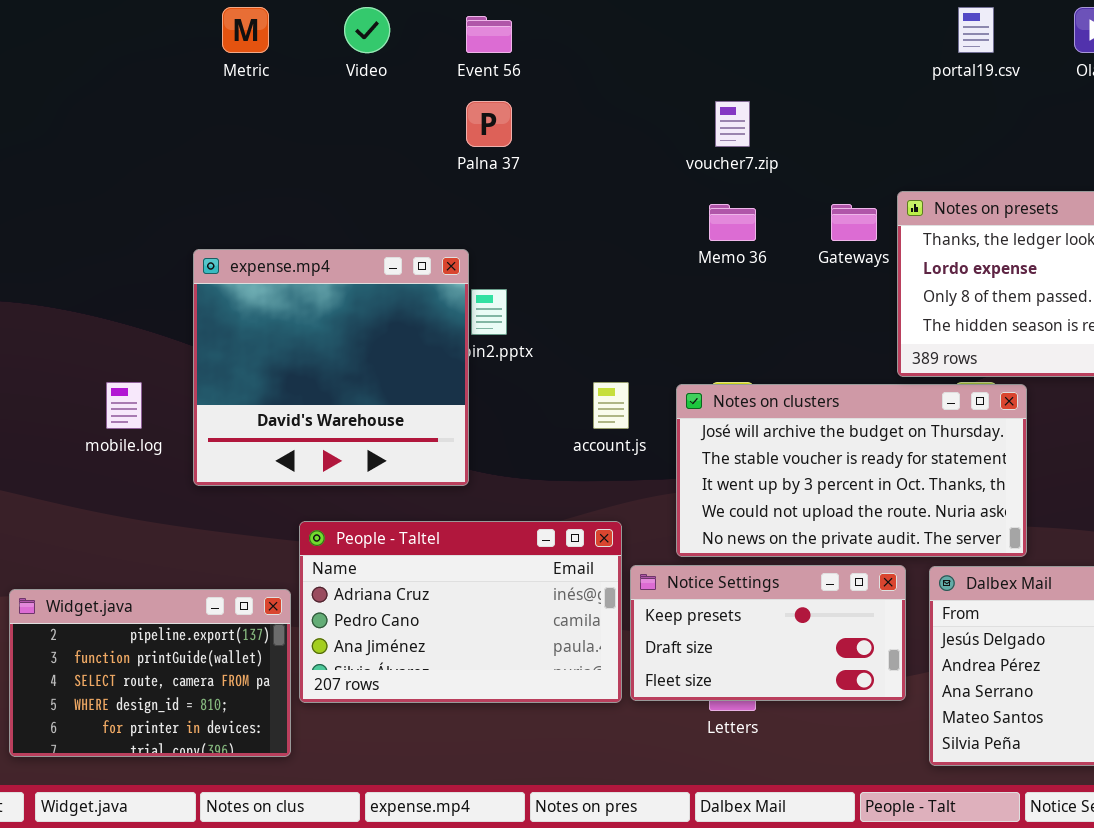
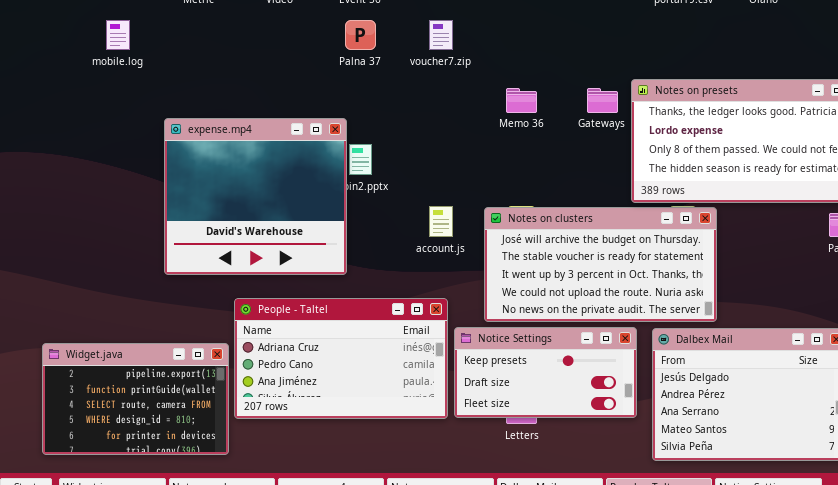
voucher7.zip: [715,101,750,147] -> [429,20,453,50], moved
mobile.log: [106,382,142,429] -> [106,20,130,50], moved

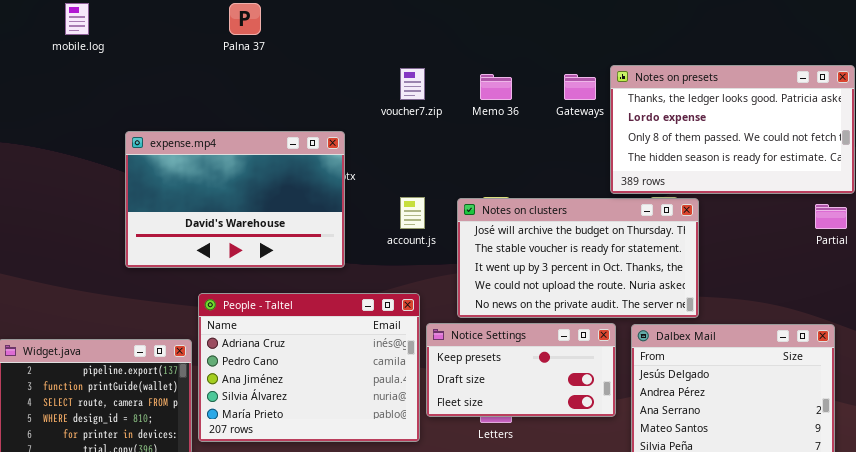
Palna 37: [345,20,376,50] -> [229,3,261,35], moved
voucher7.zip: [429,20,453,50] -> [400,68,425,100], moved
expense.mp4: [164,118,347,275] -> [125,131,345,268], resized
People - Taltel: [234,298,448,419] -> [198,293,420,442], resized

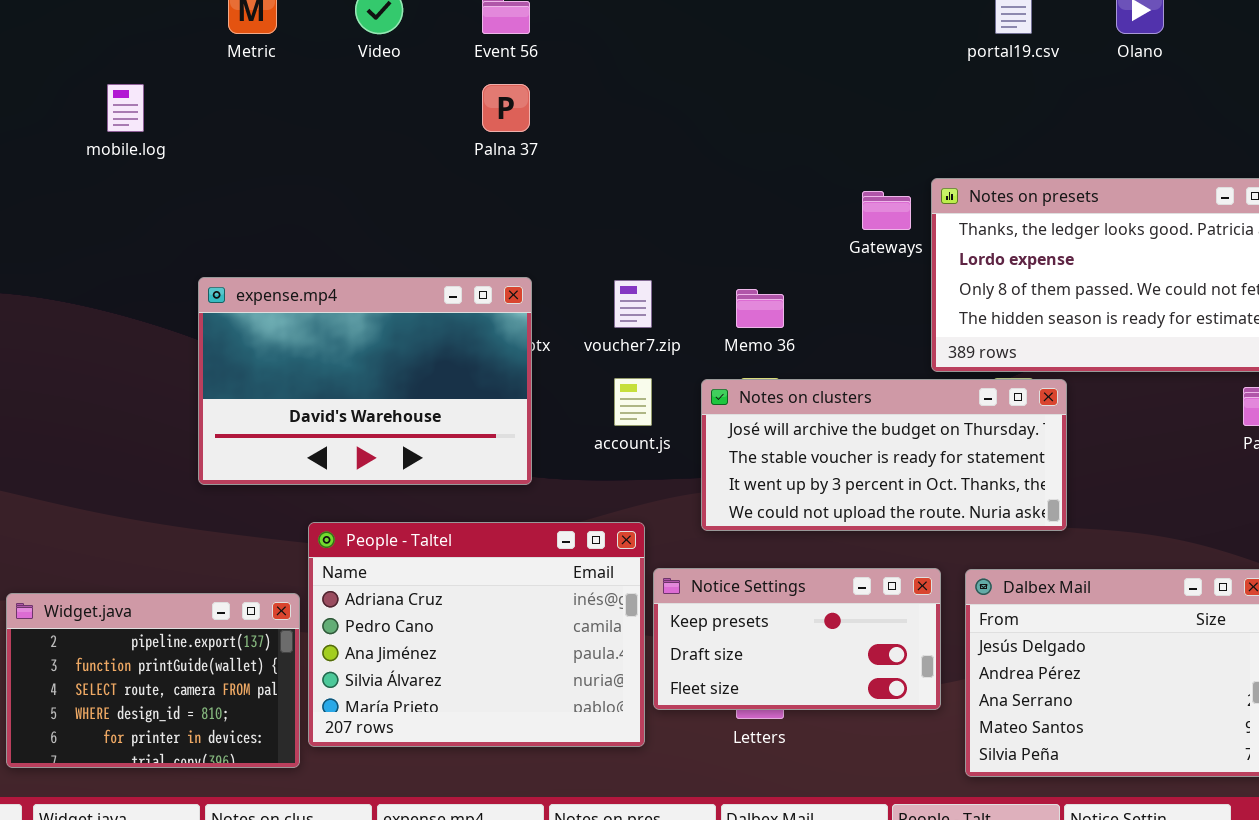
Palna 37: [229,3,261,35] -> [482,84,530,132], moved
voucher7.zip: [400,68,425,100] -> [614,280,652,328], moved
Memo 36: [480,74,512,100] -> [736,289,784,328], moved
Notes on clusters: [457,198,699,318] -> [701,379,1067,531], resized

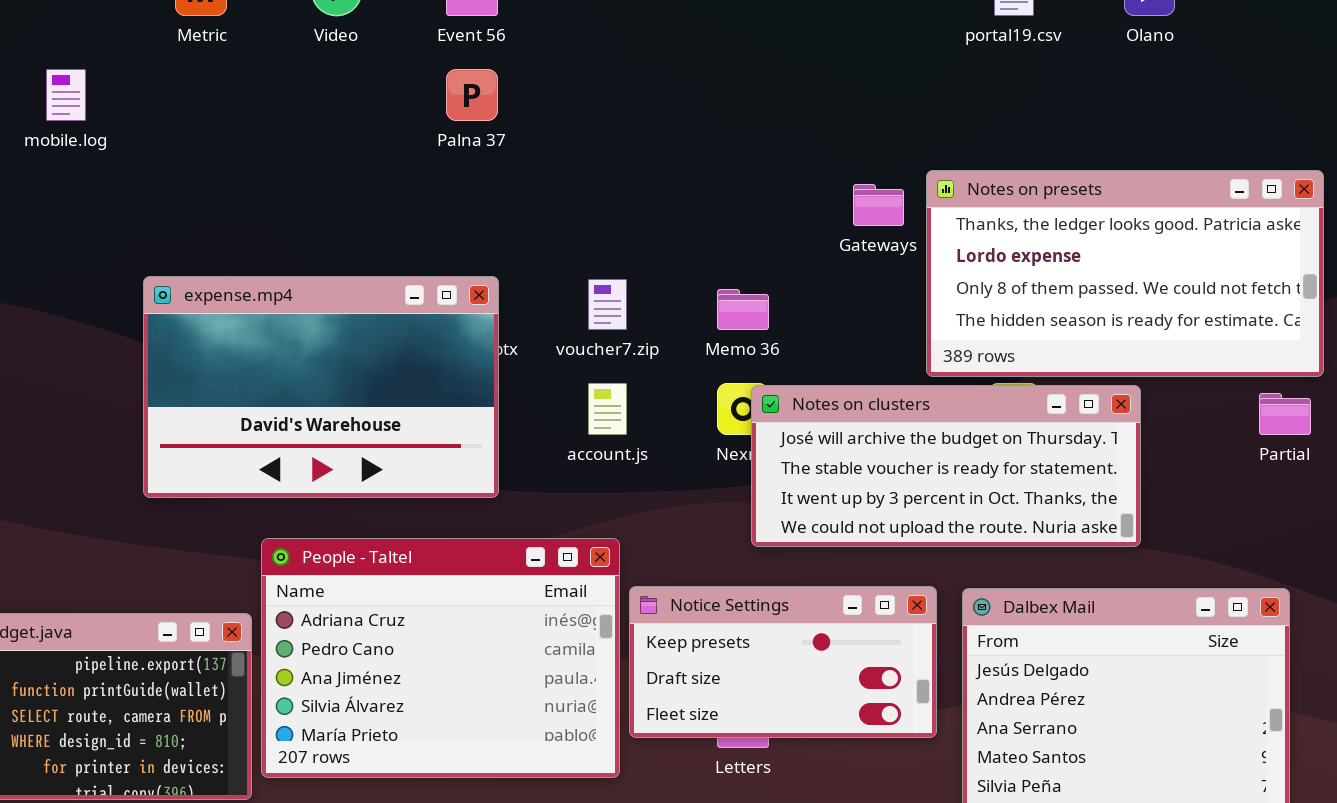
Notes on clusters: [701,379,1067,531] -> [751,385,1141,547], moved

